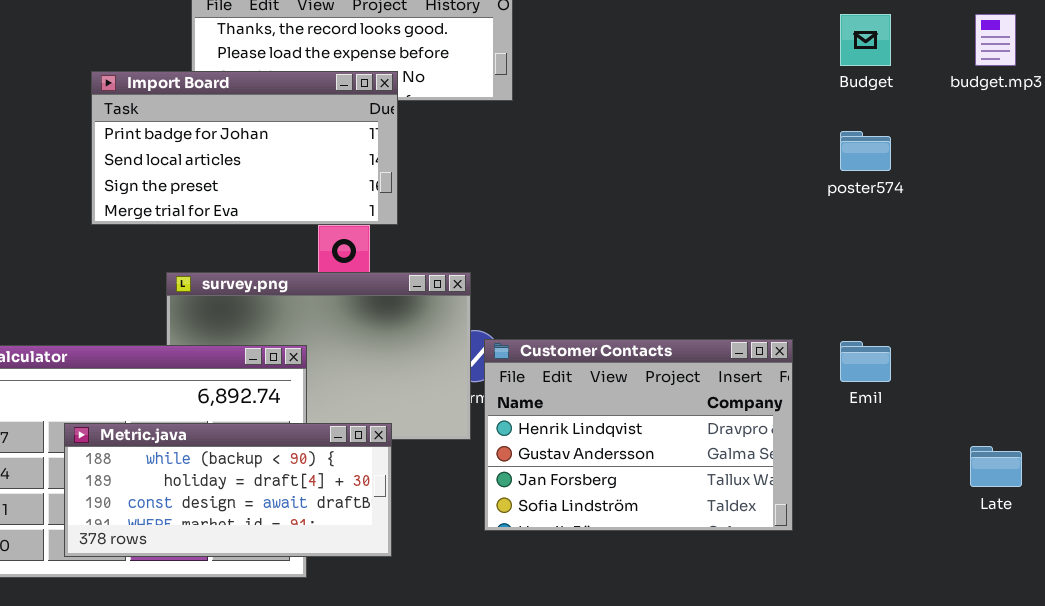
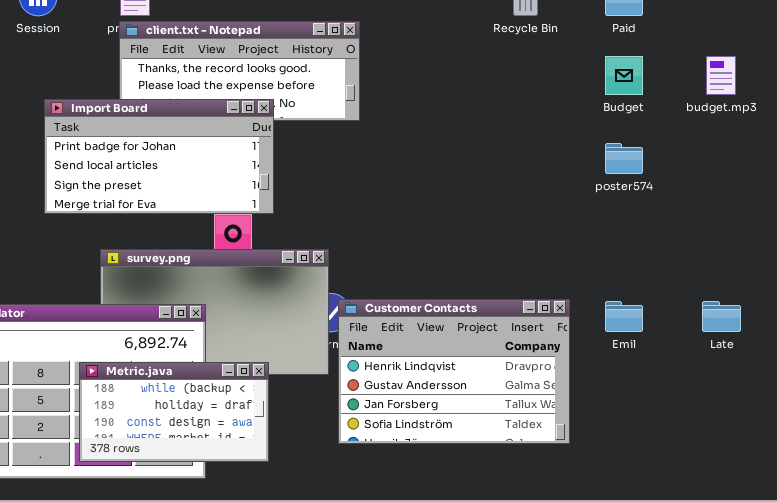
Metric.java: [64,423,392,557] -> [79,362,269,462], resized
Late: [970,446,1022,487] -> [702,301,741,332], moved

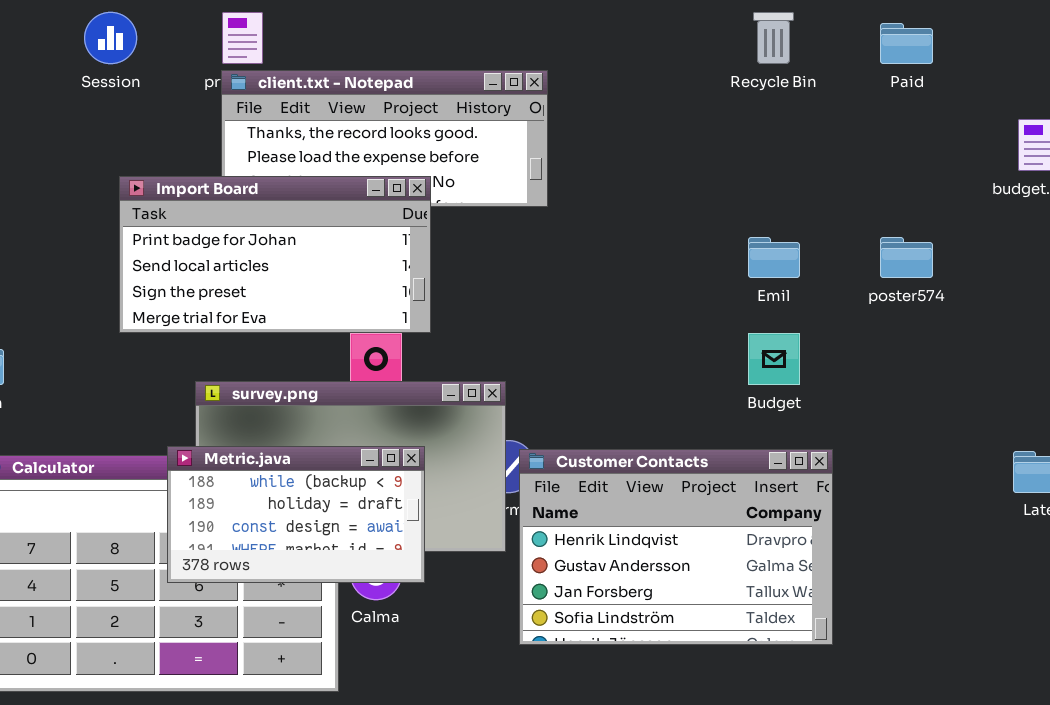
Budget: [605,56,643,95] -> [748,333,800,385], moved
Emil: [605,301,643,332] -> [748,237,800,278], moved
Metric.java: [79,362,269,462] -> [167,446,425,583], moved

